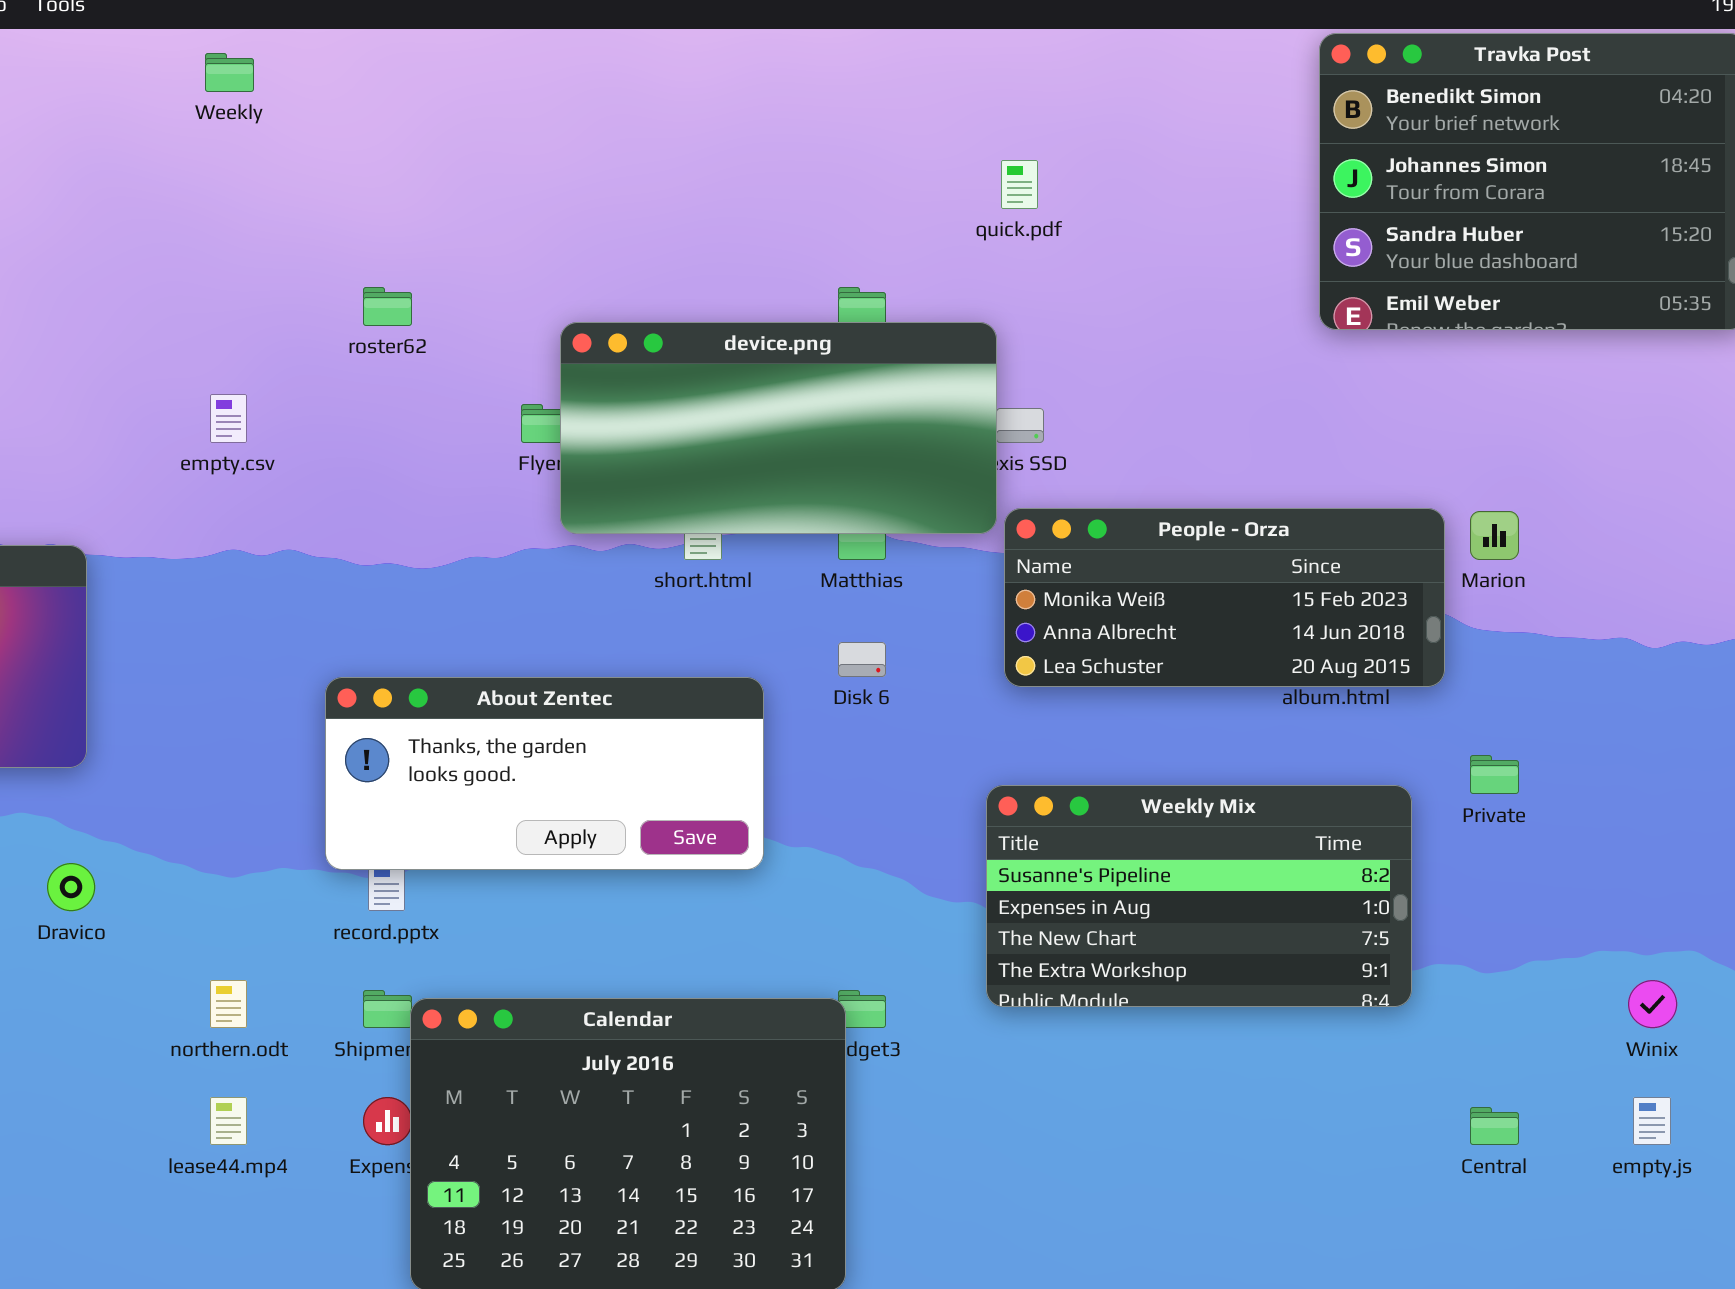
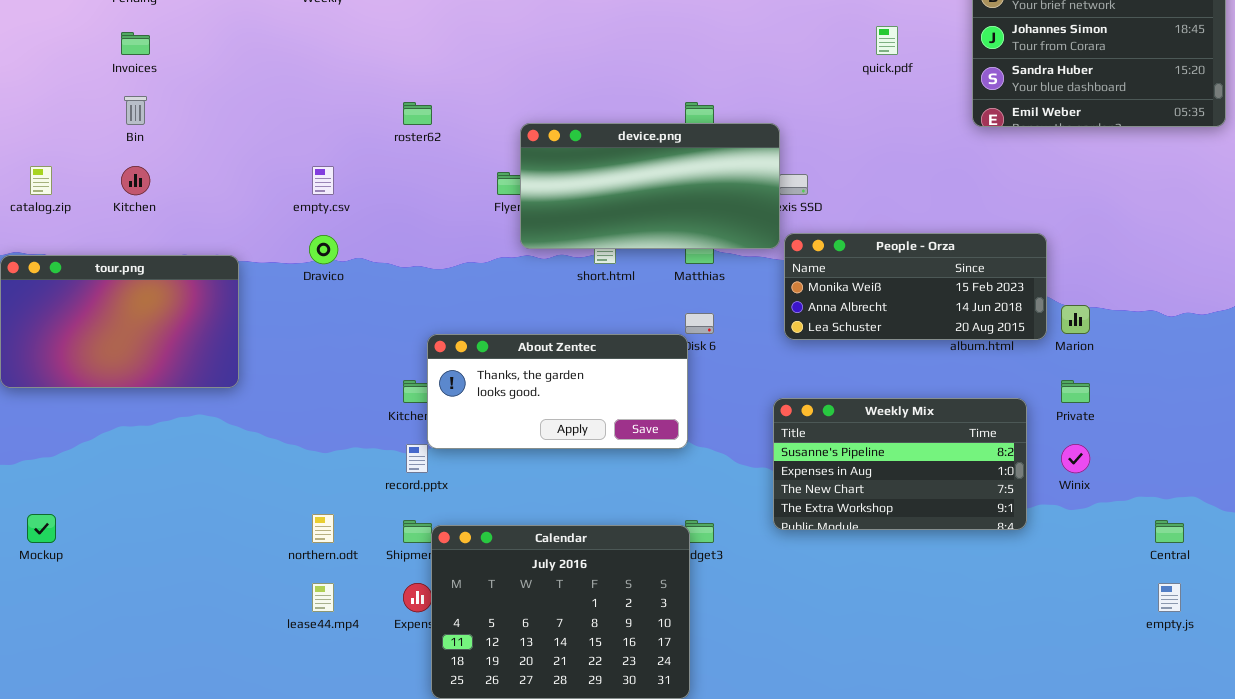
quick.pdf: [1001,160,1038,209] -> [876,26,898,55], moved
Marion: [1470,511,1519,560] -> [1061,305,1090,334], moved
About Zentec: [325,677,764,870] -> [427,334,688,449], moved
Dravico: [47,863,95,911] -> [309,235,338,264], moved
Winix: [1628,980,1677,1028] -> [1061,444,1090,473], moved
Central: [1470,1107,1519,1145] -> [1155,520,1184,543], moved

